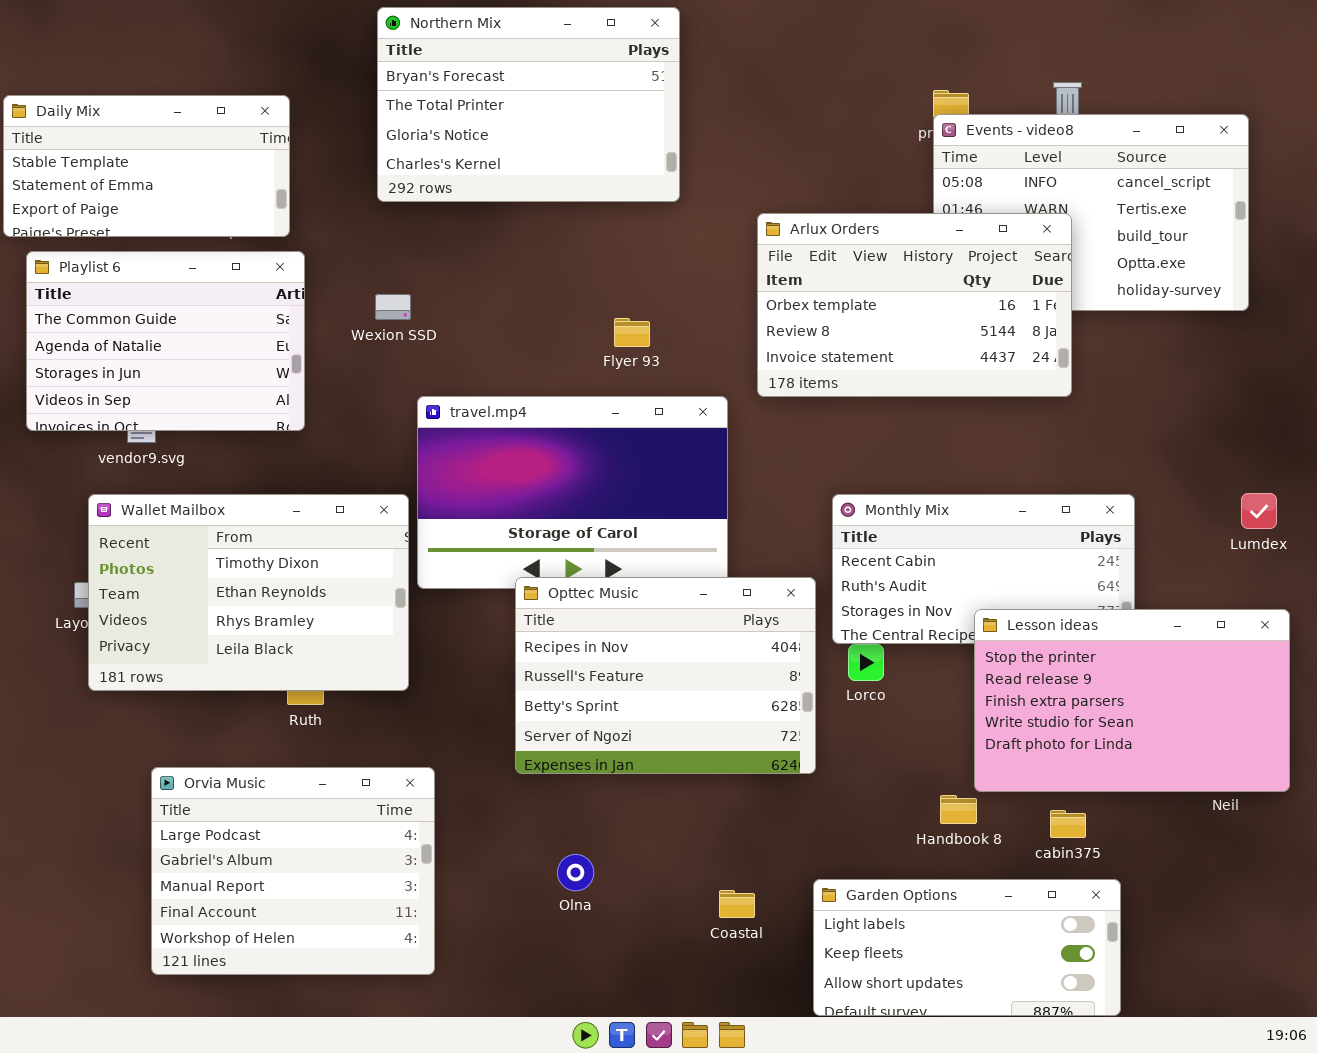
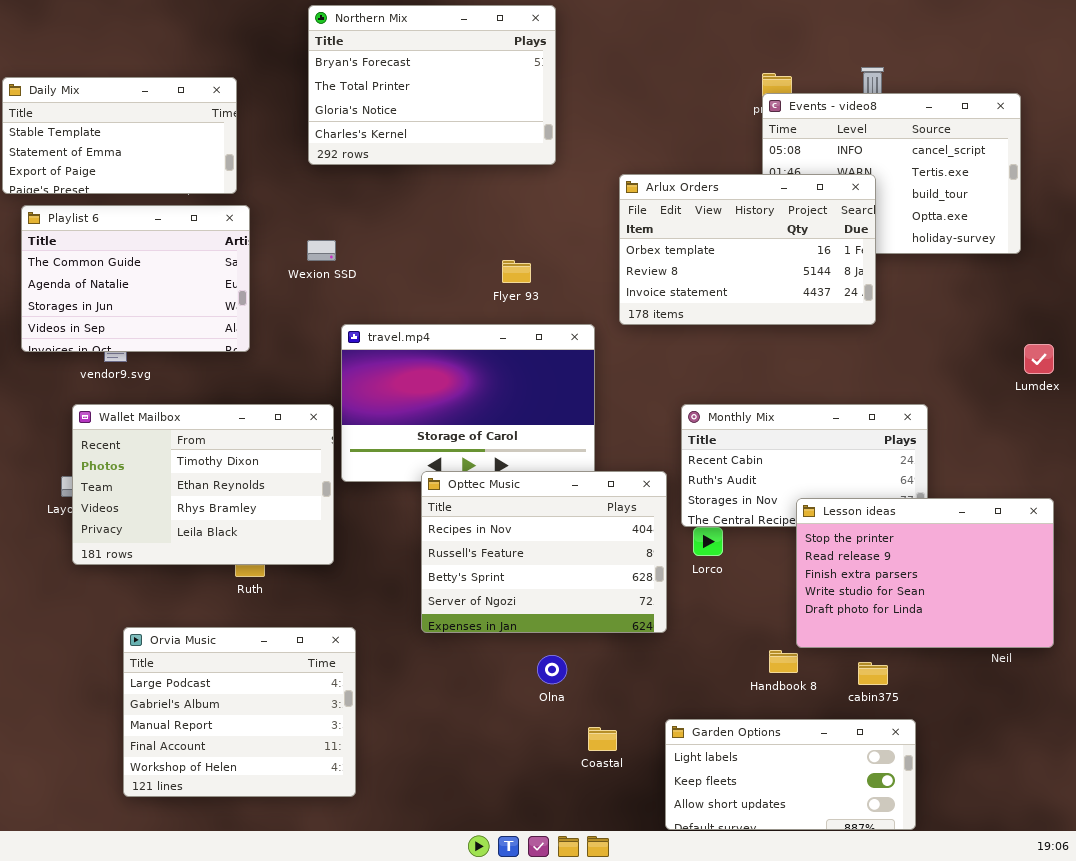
Lumdex: [1241,493,1277,529] -> [1024,344,1054,374], moved
Olna: [557,854,594,891] -> [537,655,567,684], moved

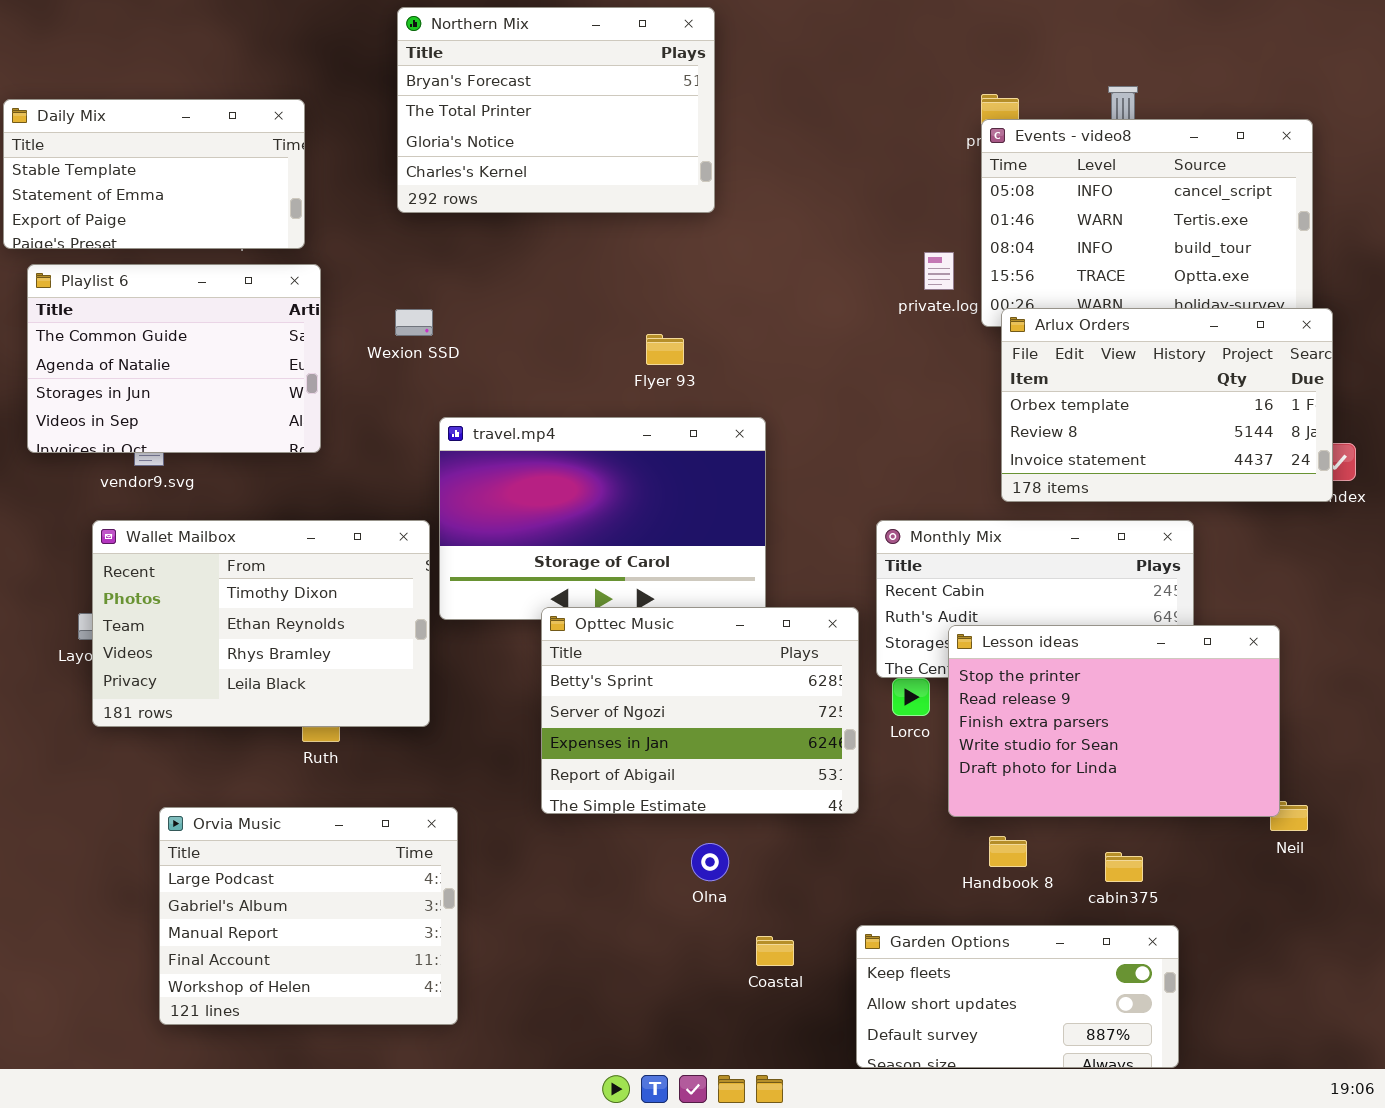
Arlux Orders: [619,174,876,325] -> [1001,308,1333,502], moved
Opttec Music: [421,471,667,633] -> [541,607,859,814], scrolled down 2 rows
Lesson ideas: [796,498,1054,648] -> [948,625,1280,817], moved
Garden Options: [665,719,916,830] -> [856,925,1179,1068], scrolled down 1 row

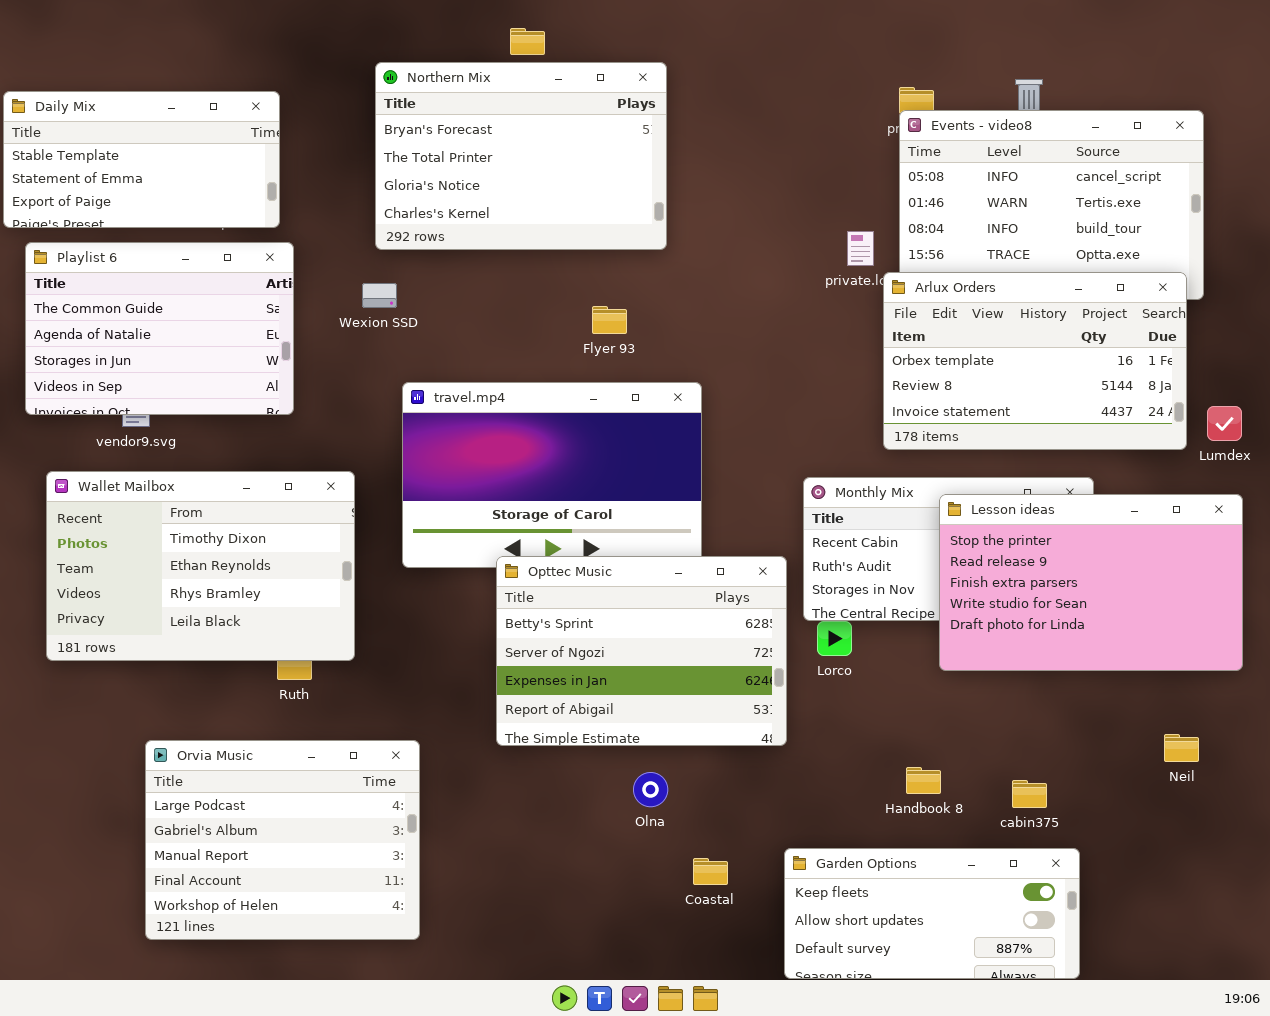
Northern Mix: [397,7,715,213] -> [375,62,667,250], moved
Arlux Orders: [1001,308,1333,502] -> [883,272,1187,450], moved
Wallet Mailbox: [92,520,430,727] -> [46,471,355,661], moved
Lesson ideas: [948,625,1280,817] -> [939,494,1243,671], moved

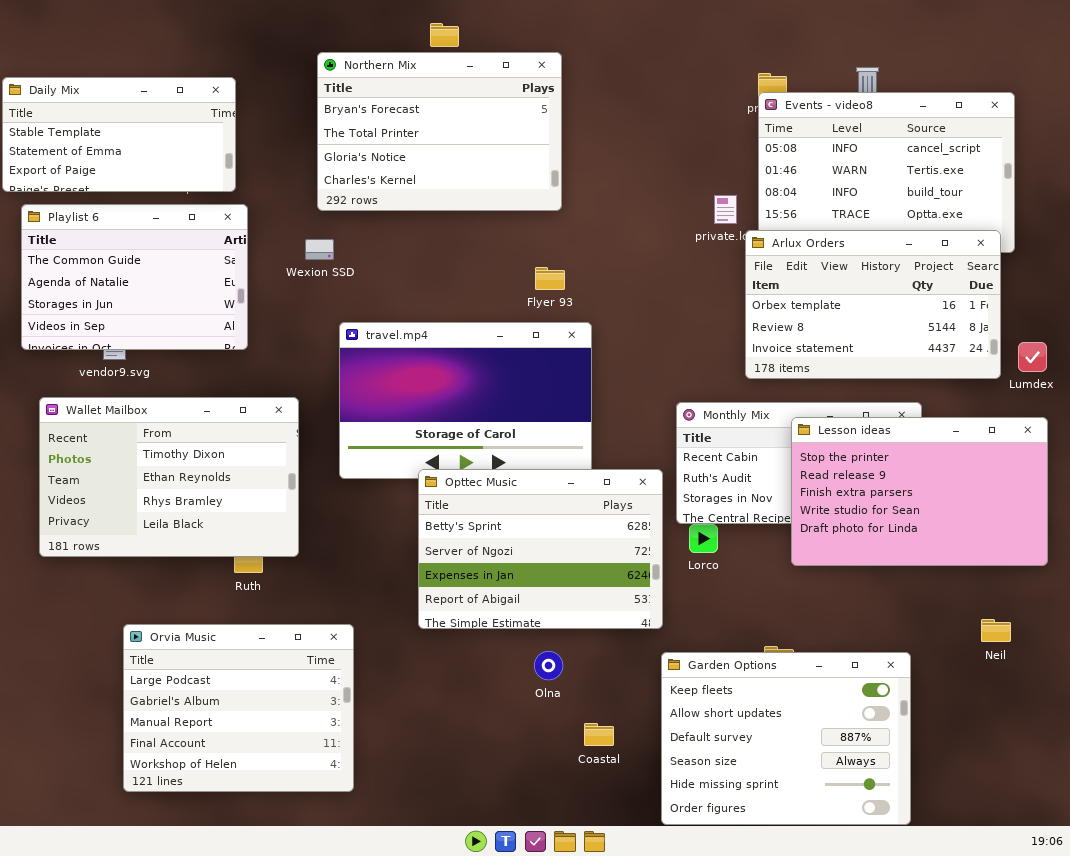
Flyer 93: [592,306,627,334] -> [535,267,565,290], moved
Garden Options: [784,848,1080,979] -> [661,652,911,825], resized

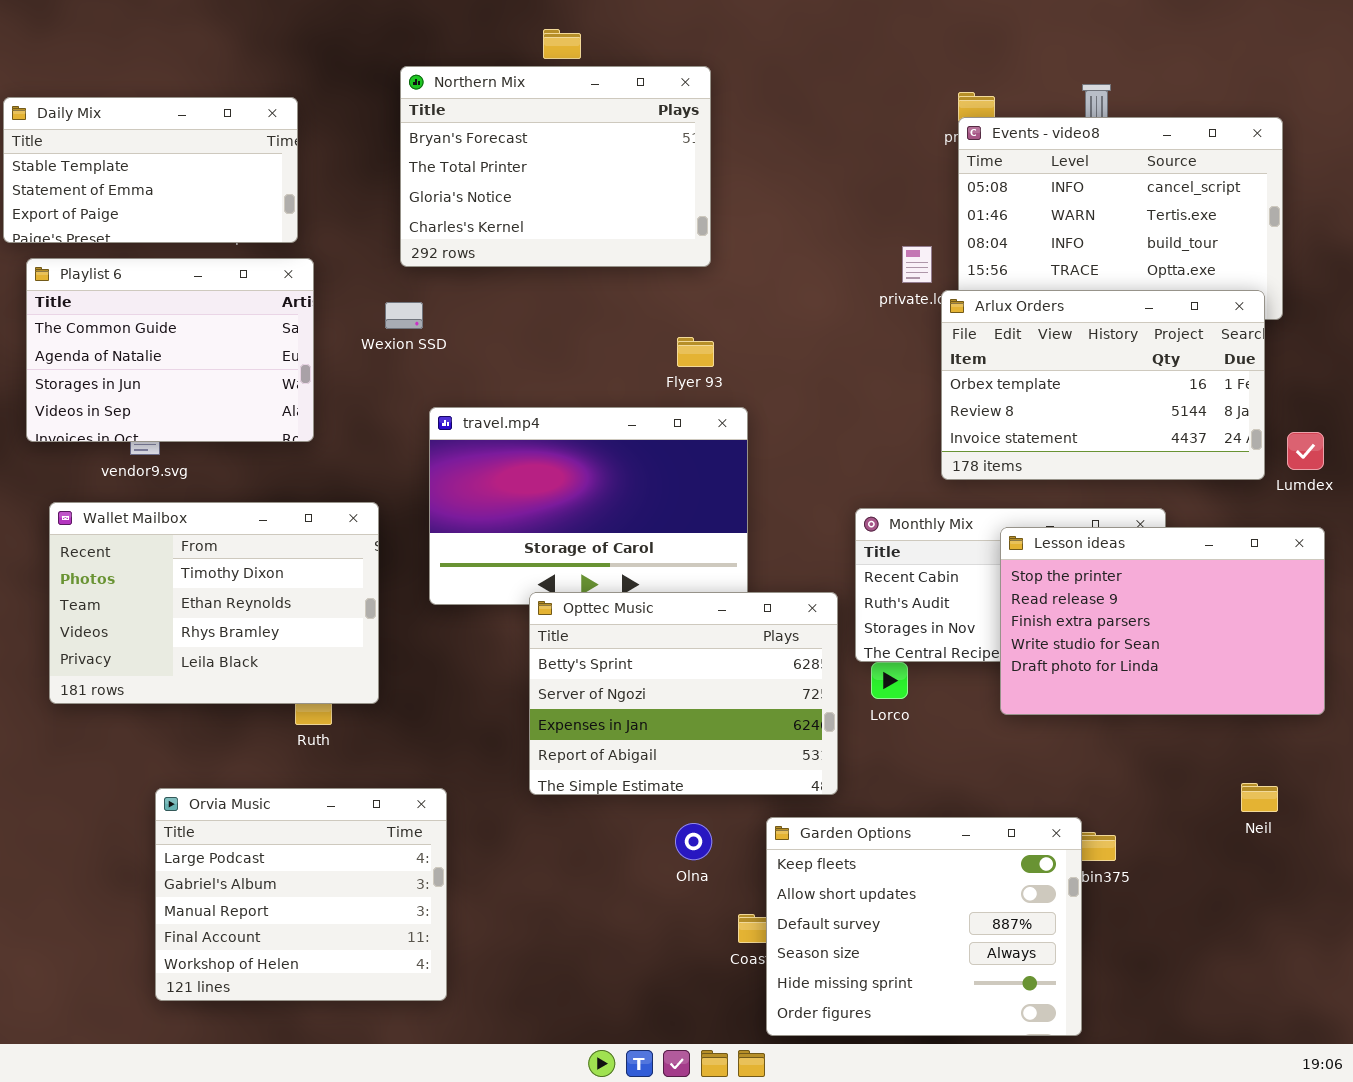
Garden Options: [661,652,911,825] -> [766,817,1082,1036], moved

